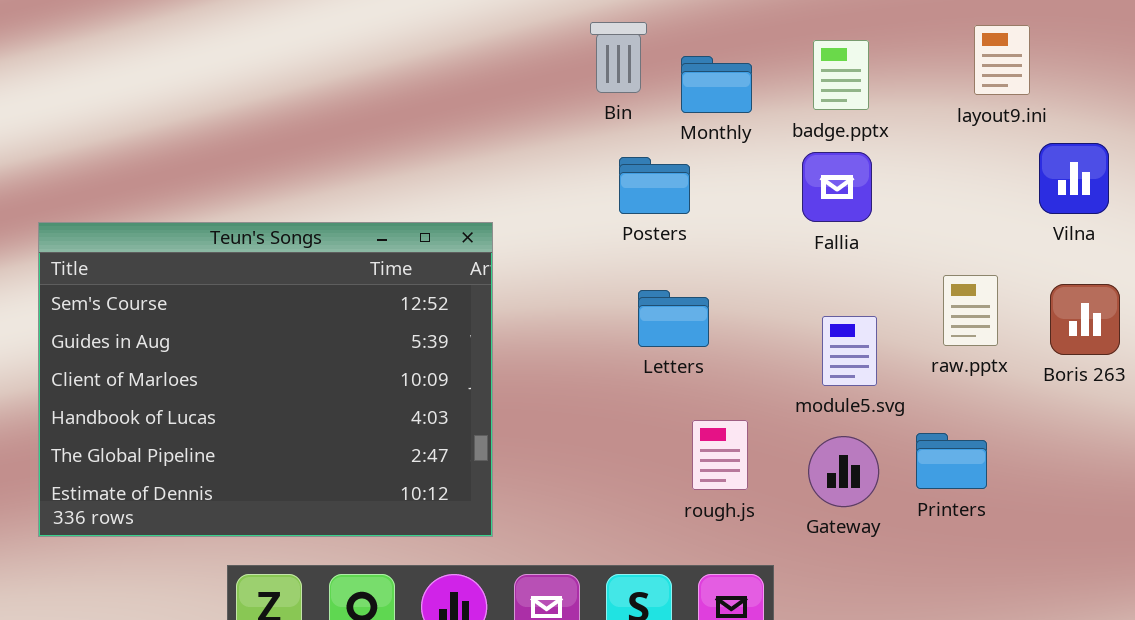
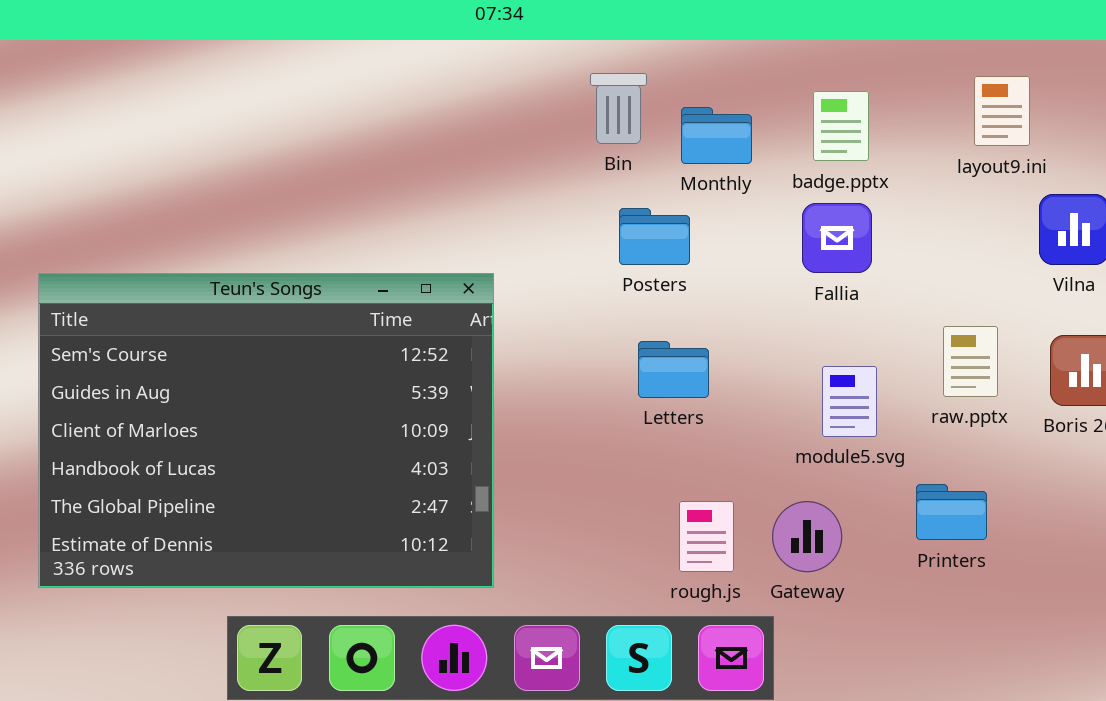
rough.js: [692,420,748,490] -> [679,501,734,572], moved
Gateway: [808,436,879,507] -> [772,501,842,572], moved

